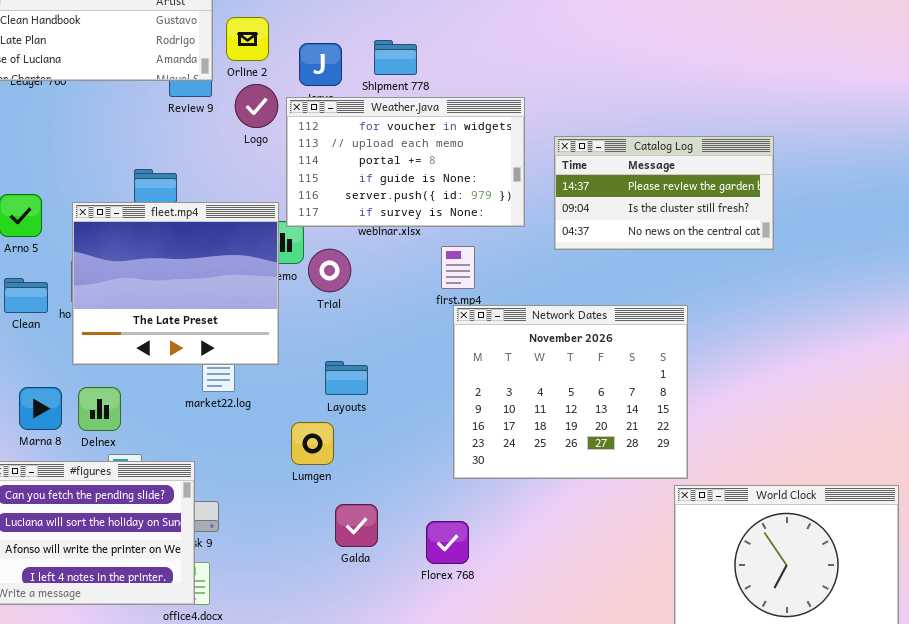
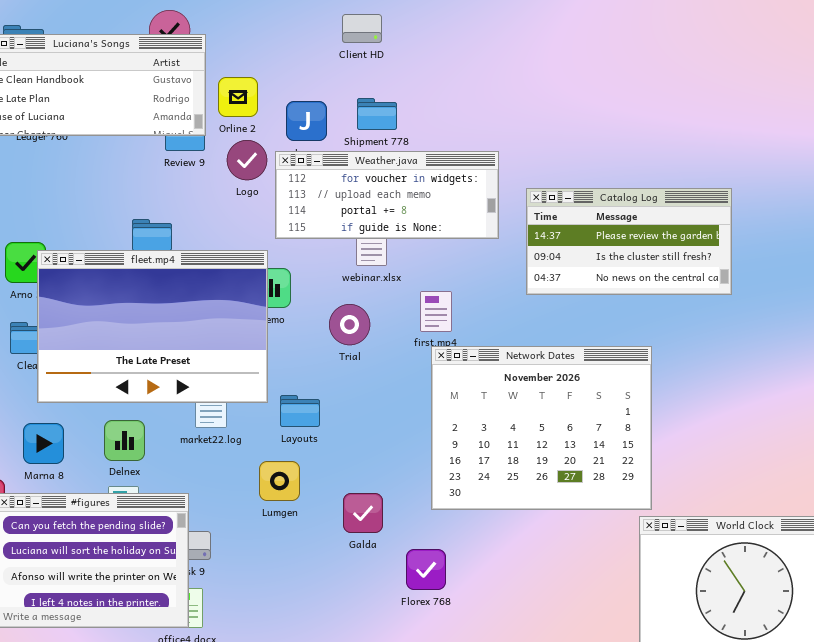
Weather.java: [286,97,525,227] -> [275,151,499,239], resized
fleet.mp4: [72,202,279,365] -> [37,250,268,403], resized
Trial: [308,249,351,292] -> [329,304,370,345], moved
Layouts: [325,361,368,395] -> [280,395,320,427], moved
Delnex: [78,387,121,431] -> [104,420,145,461], moved
Lumgen: [291,422,334,465] -> [259,461,300,501], moved
Galda: [335,504,378,547] -> [343,493,383,533], moved

